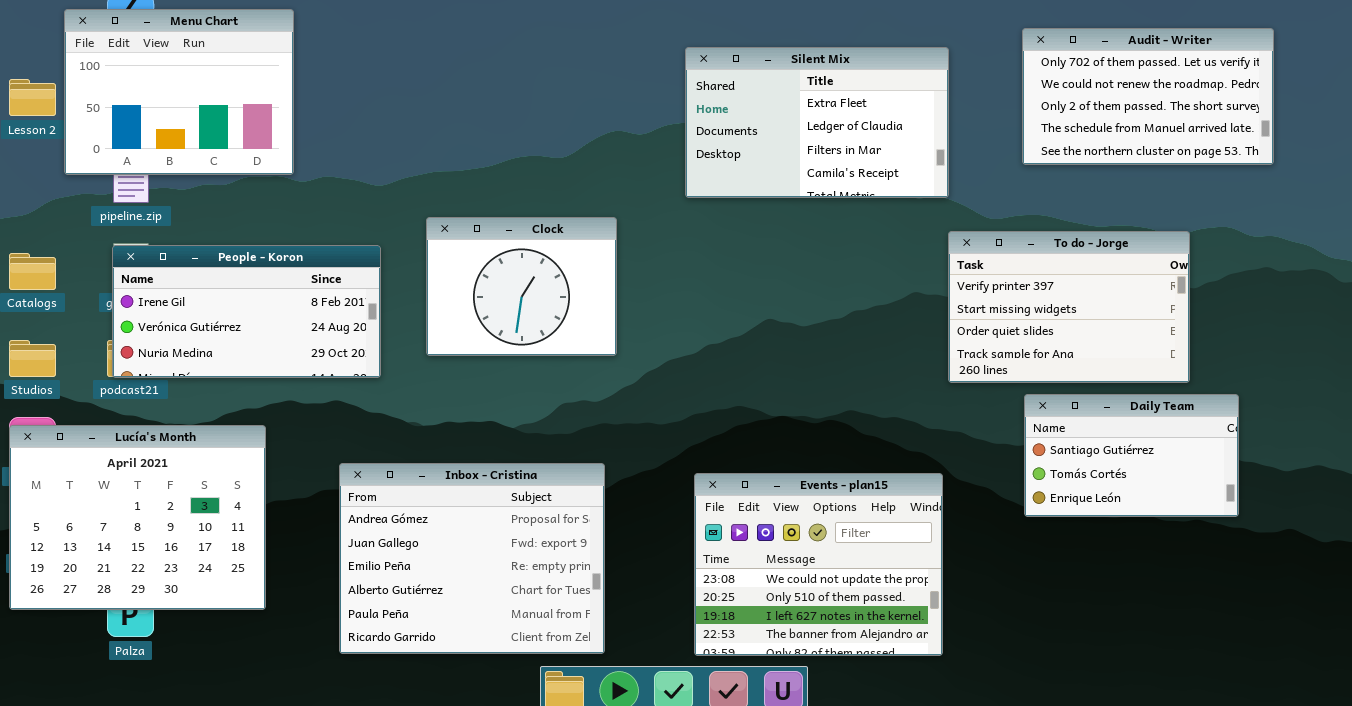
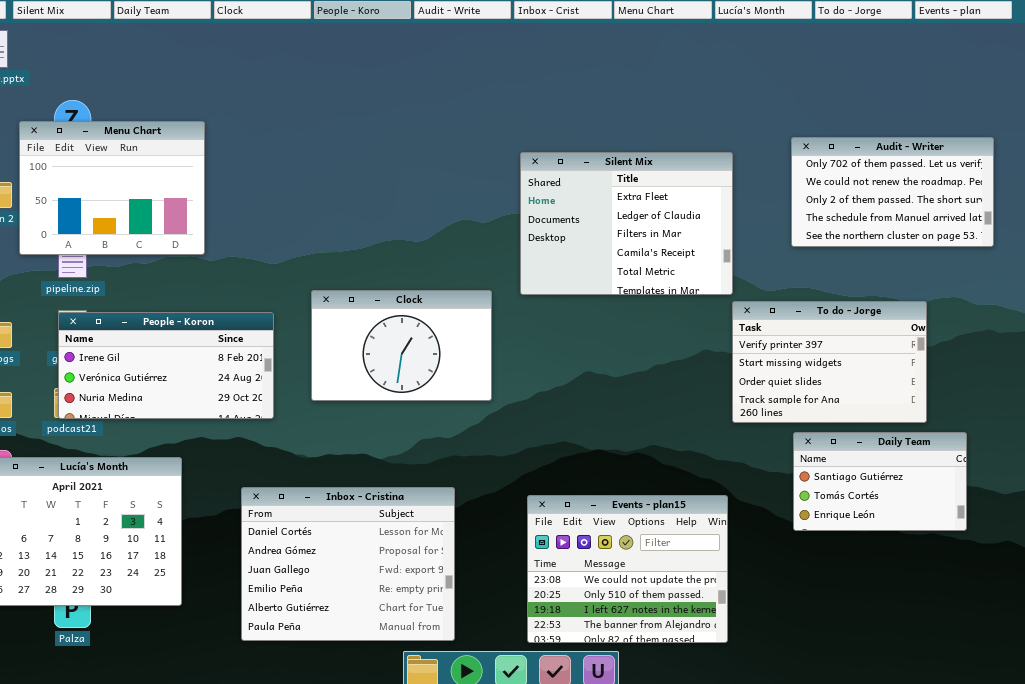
Silent Mix: [685,47,949,198] -> [520,152,733,295], resized
Clock: [426,217,617,356] -> [311,290,492,401], resized
Inbox - Cristina: [339,463,605,654] -> [241,487,455,641], scrolled up 1 row

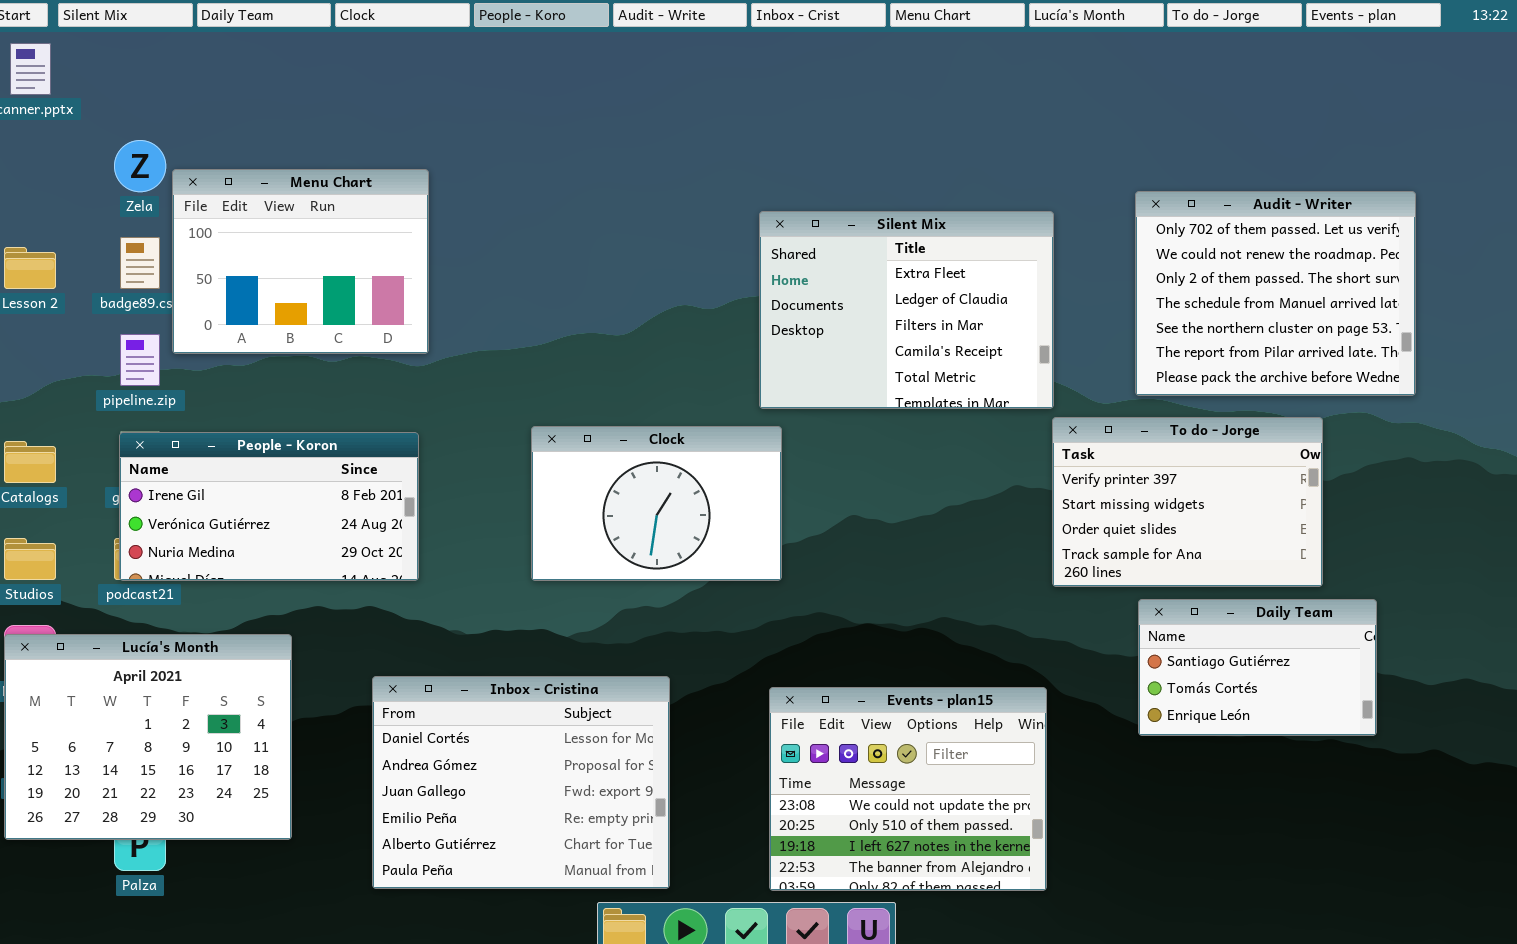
Menu Chart: [19,121,205,255] -> [172,169,429,354], moved
Audit - Writer: [791,137,994,247] -> [1135,191,1416,396], resized
Clock: [311,290,492,401] -> [531,426,782,581], moved

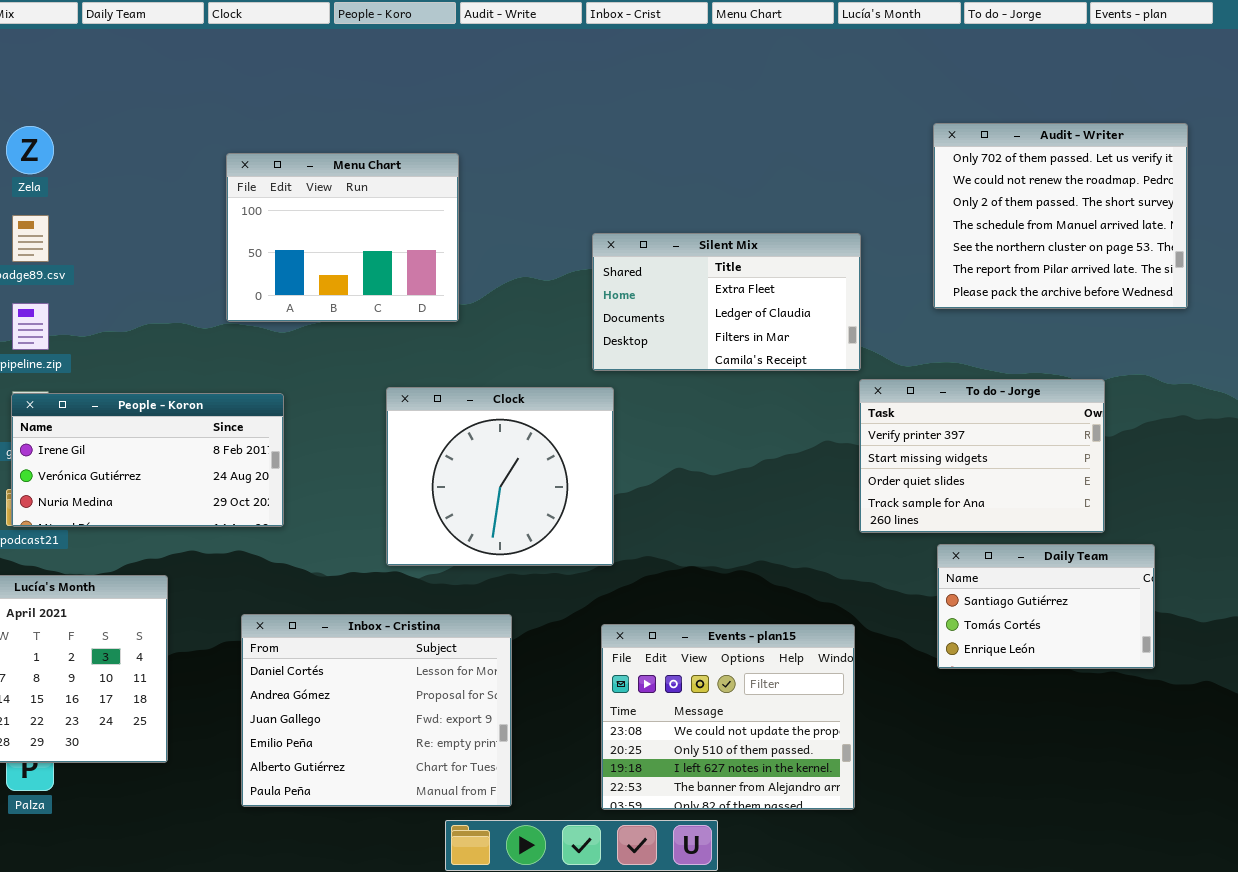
Menu Chart: [172,169,429,354] -> [226,153,459,322], moved
Audit - Writer: [1135,191,1416,396] -> [933,123,1188,309], moved
Silent Mix: [759,211,1054,409] -> [592,233,861,371], resized
Clock: [531,426,782,581] -> [386,387,614,566], resized

